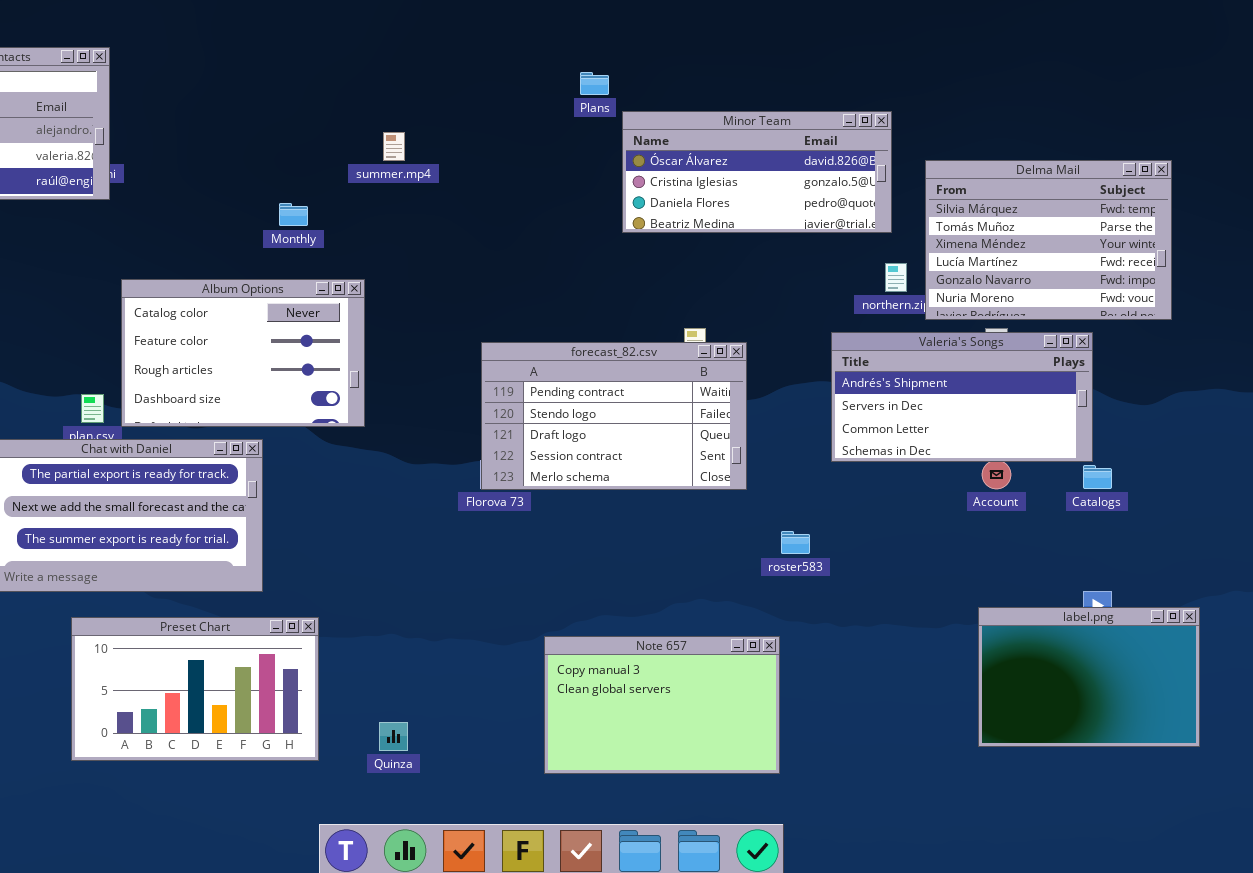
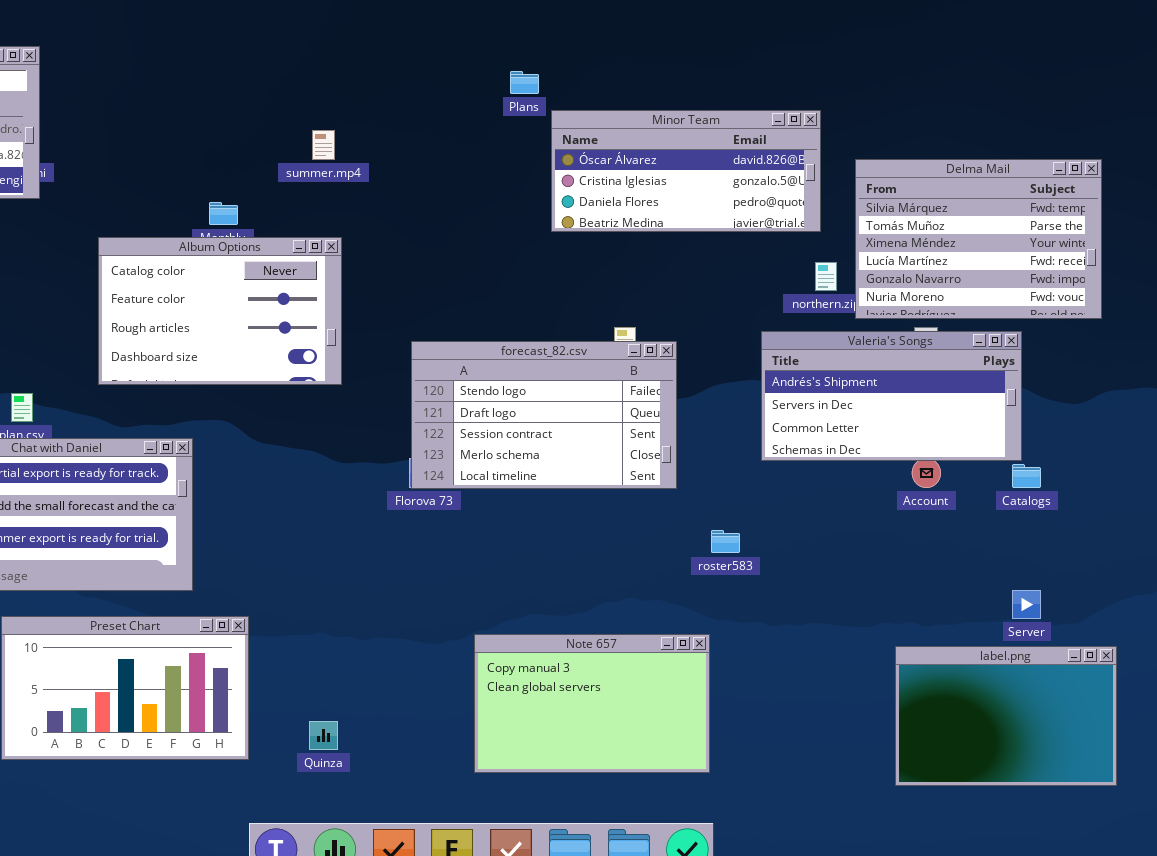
Album Options: [121,279,365,427] -> [98,237,342,385], moved
forecast_82.csv: [481,342,747,490] -> [411,341,677,489], scrolled down 1 row
label.png: [978,607,1200,747] -> [895,646,1117,786], moved

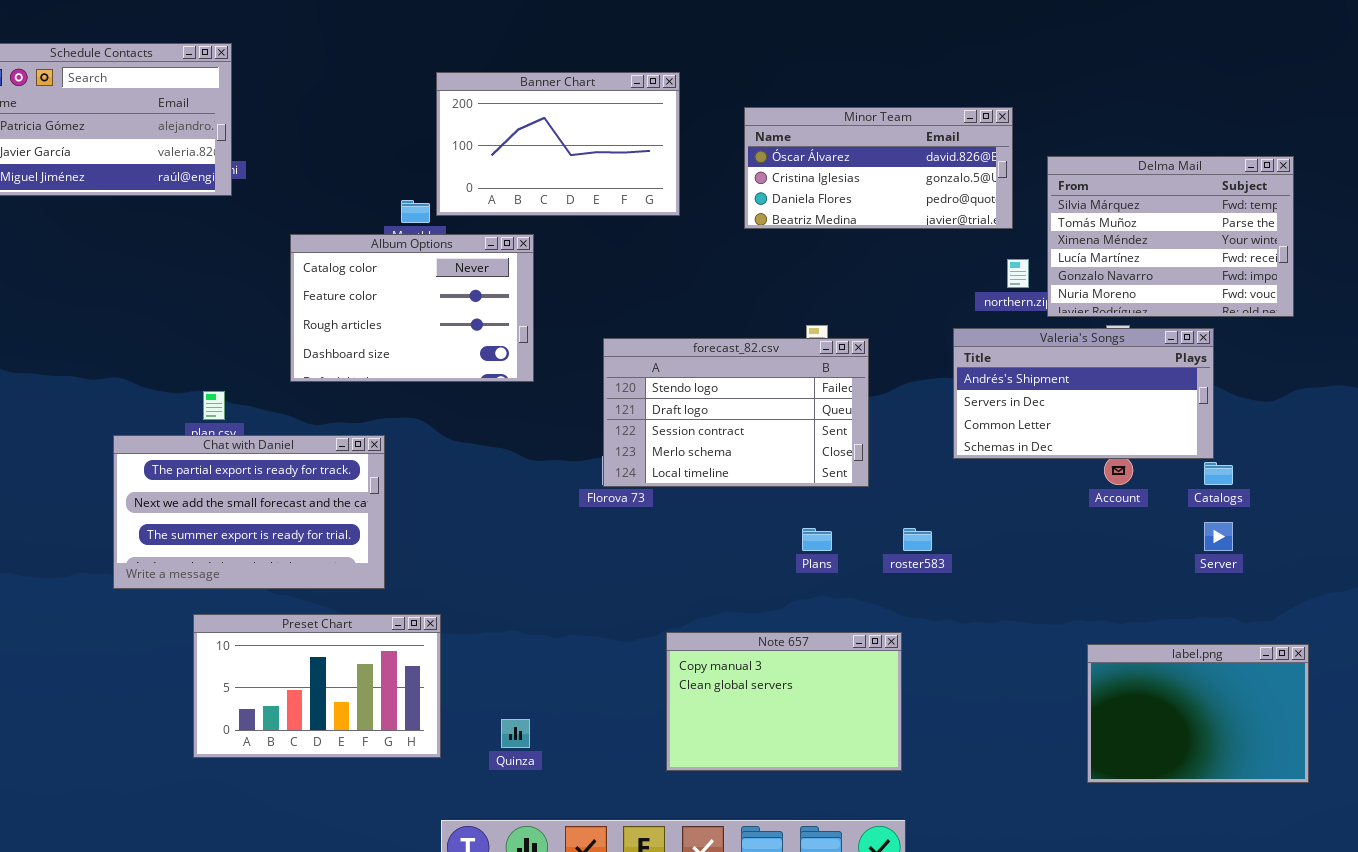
Plans: [510,71,539,94] -> [802,528,832,551], moved
Banner Chart: none -> [436,72,680,216], opened
Server: [1012,590,1041,619] -> [1204,522,1233,551], moved

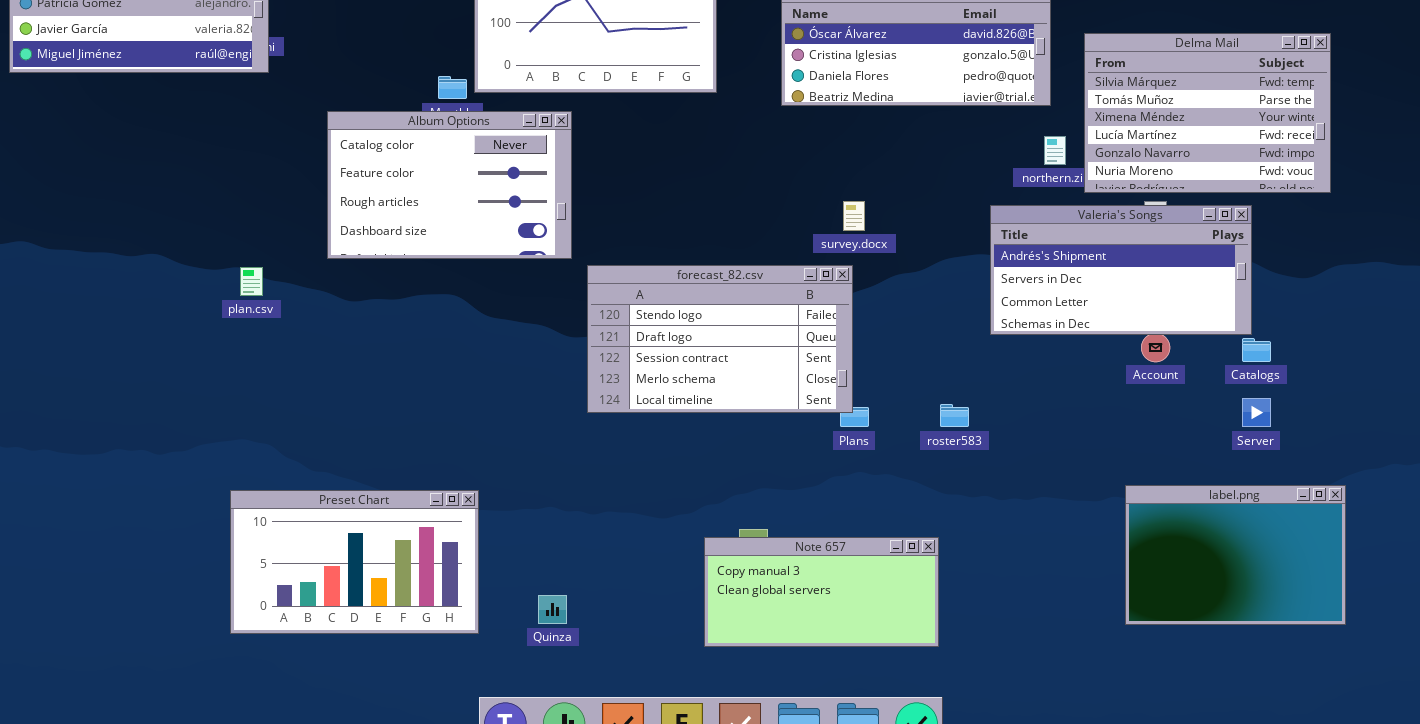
forecast_82.csv: [603,338,869,487] -> [587,265,853,413], moved
Chat with Daniel: [113,435,385,589] -> none, closed
Note 657: [666,632,902,771] -> [704,537,939,647], resized
label.png: [1087,644,1309,783] -> [1125,485,1346,625], moved

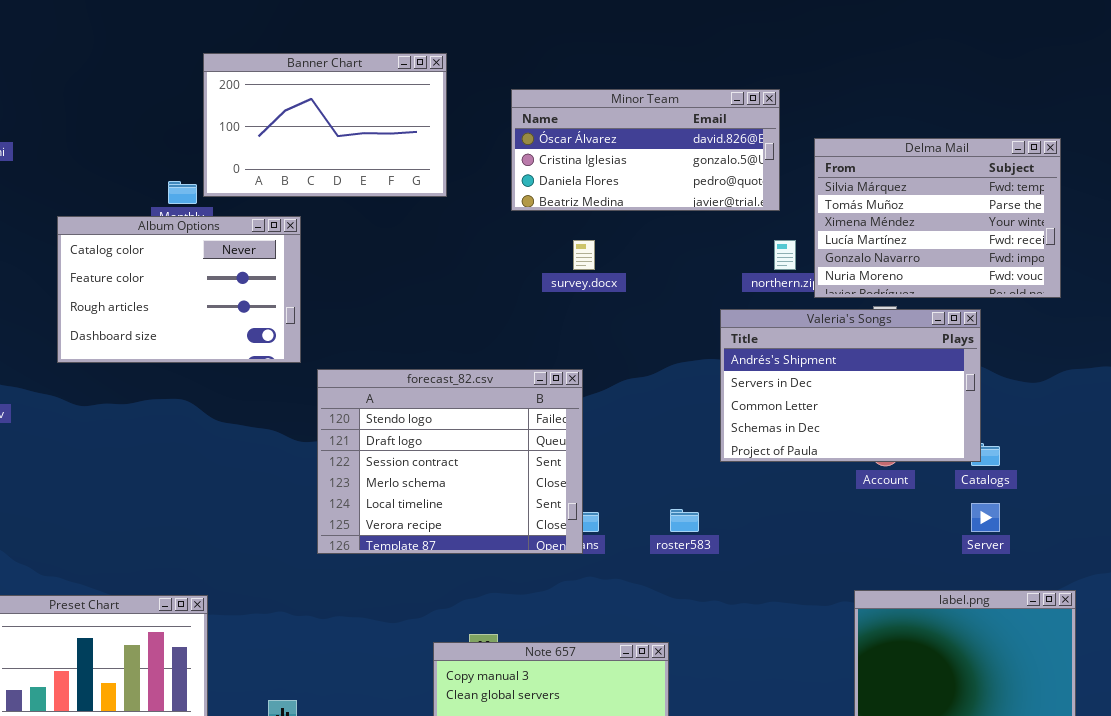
survey.docx: [843,201,865,231] -> [573,240,595,270], moved
Valeria's Songs: [990,205,1252,335] -> [720,309,981,462], resized
forecast_82.csv: [587,265,853,413] -> [317,369,583,554], resized

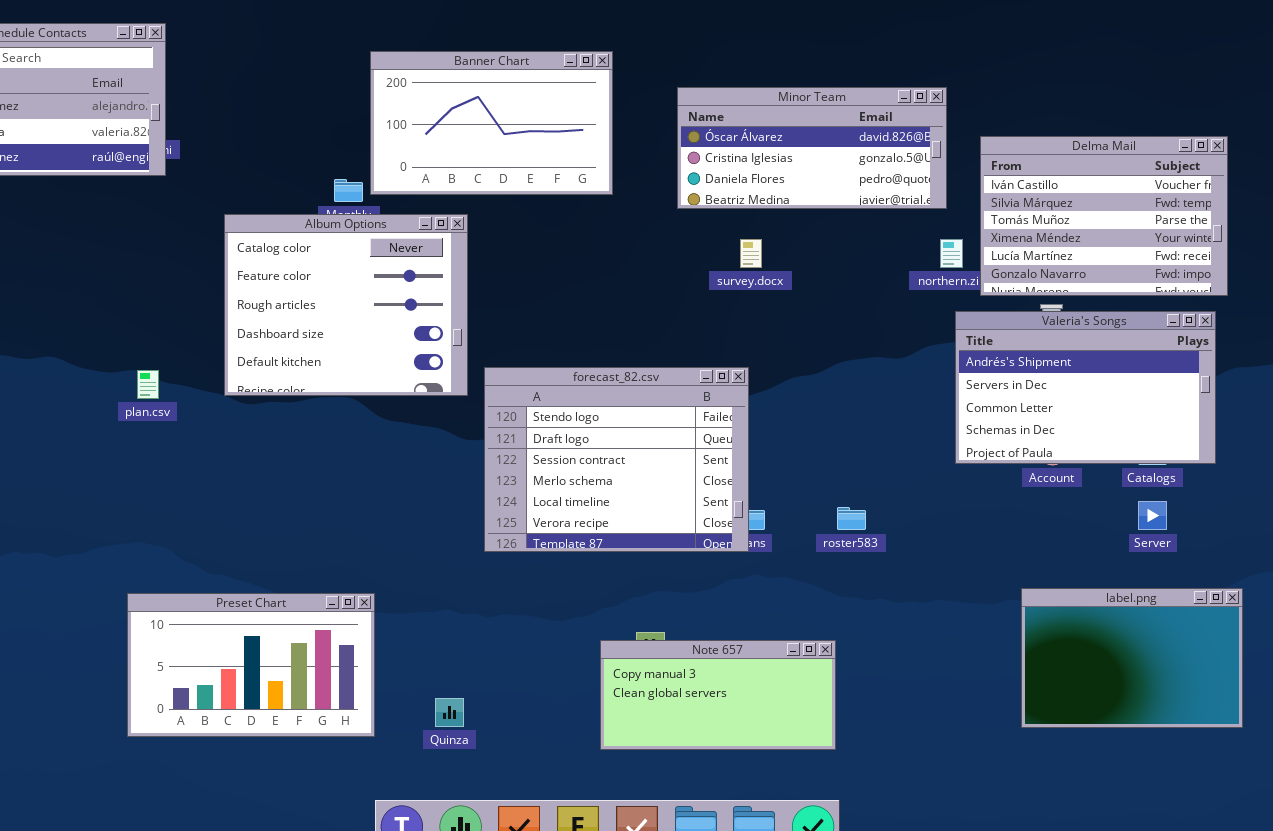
Delma Mail: [814,138,1061,298] -> [980,136,1228,296], scrolled up 1 row
Album Options: [57,216,301,363] -> [224,214,468,396], resized
Valeria's Songs: [720,309,981,462] -> [955,311,1216,464], moved

